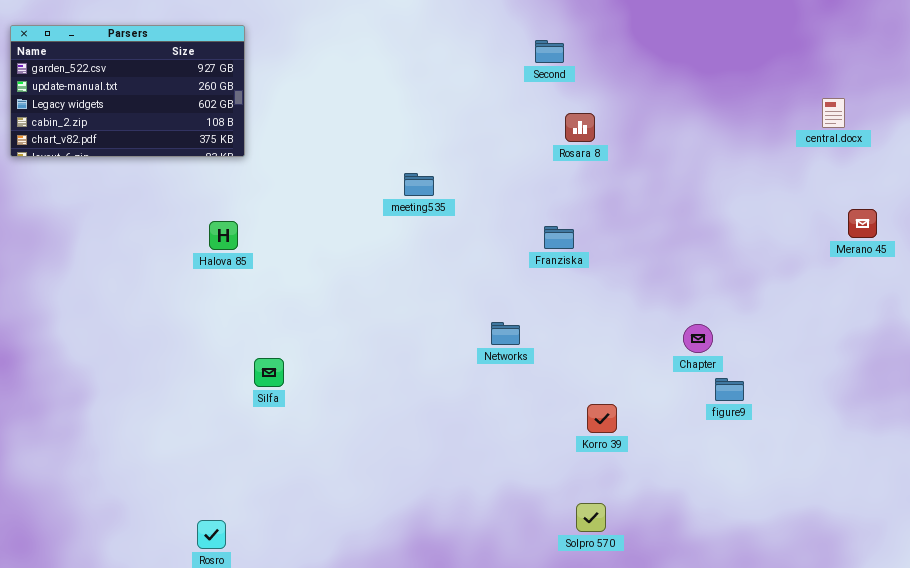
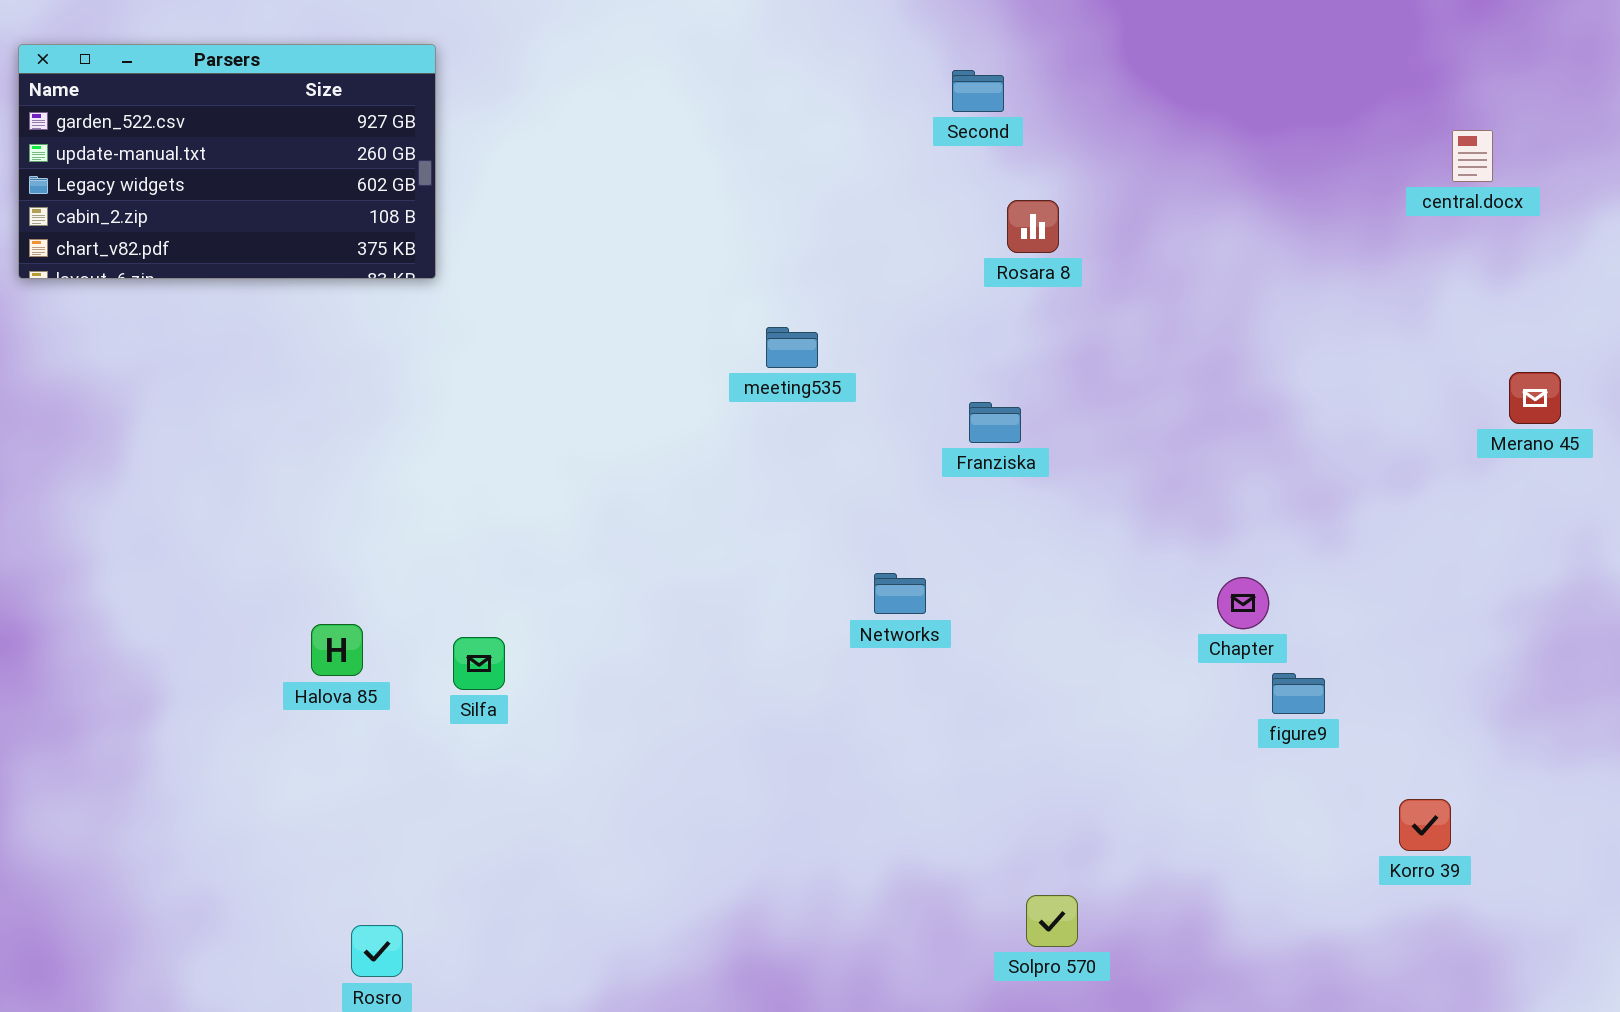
central.docx: [822,98,845,128] -> [1452,130,1493,182], moved
meeting535: [404,173,434,196] -> [766,327,818,368], moved
Halova 85: [209,221,238,250] -> [311,624,363,676], moved
Korro 39: [587,404,617,433] -> [1399,799,1451,851], moved

